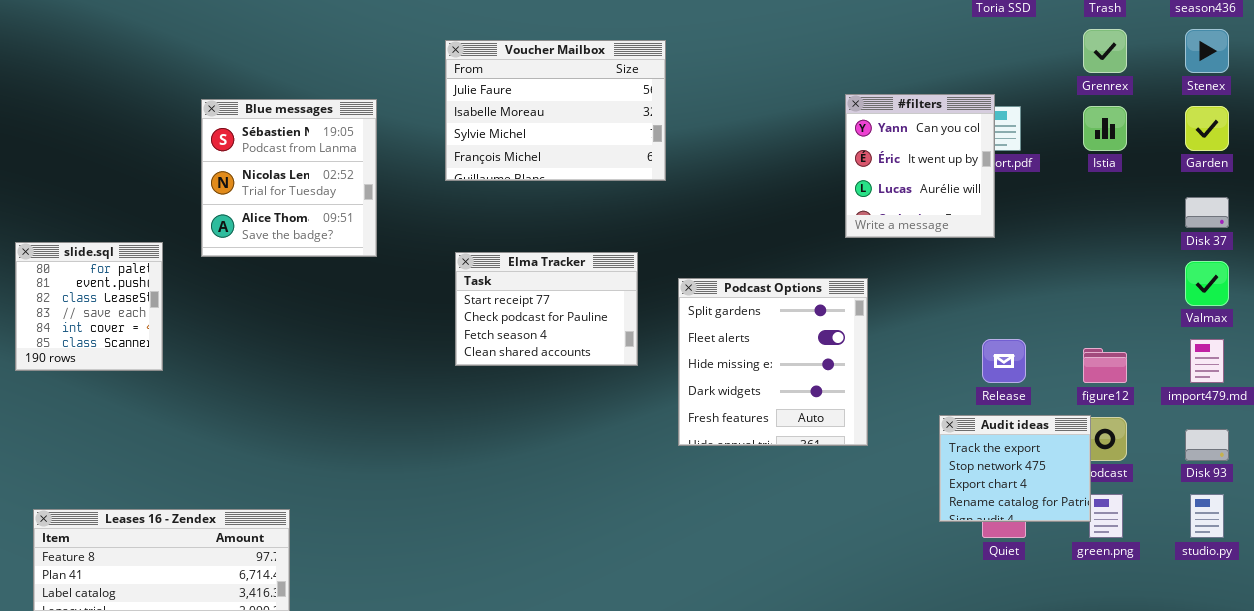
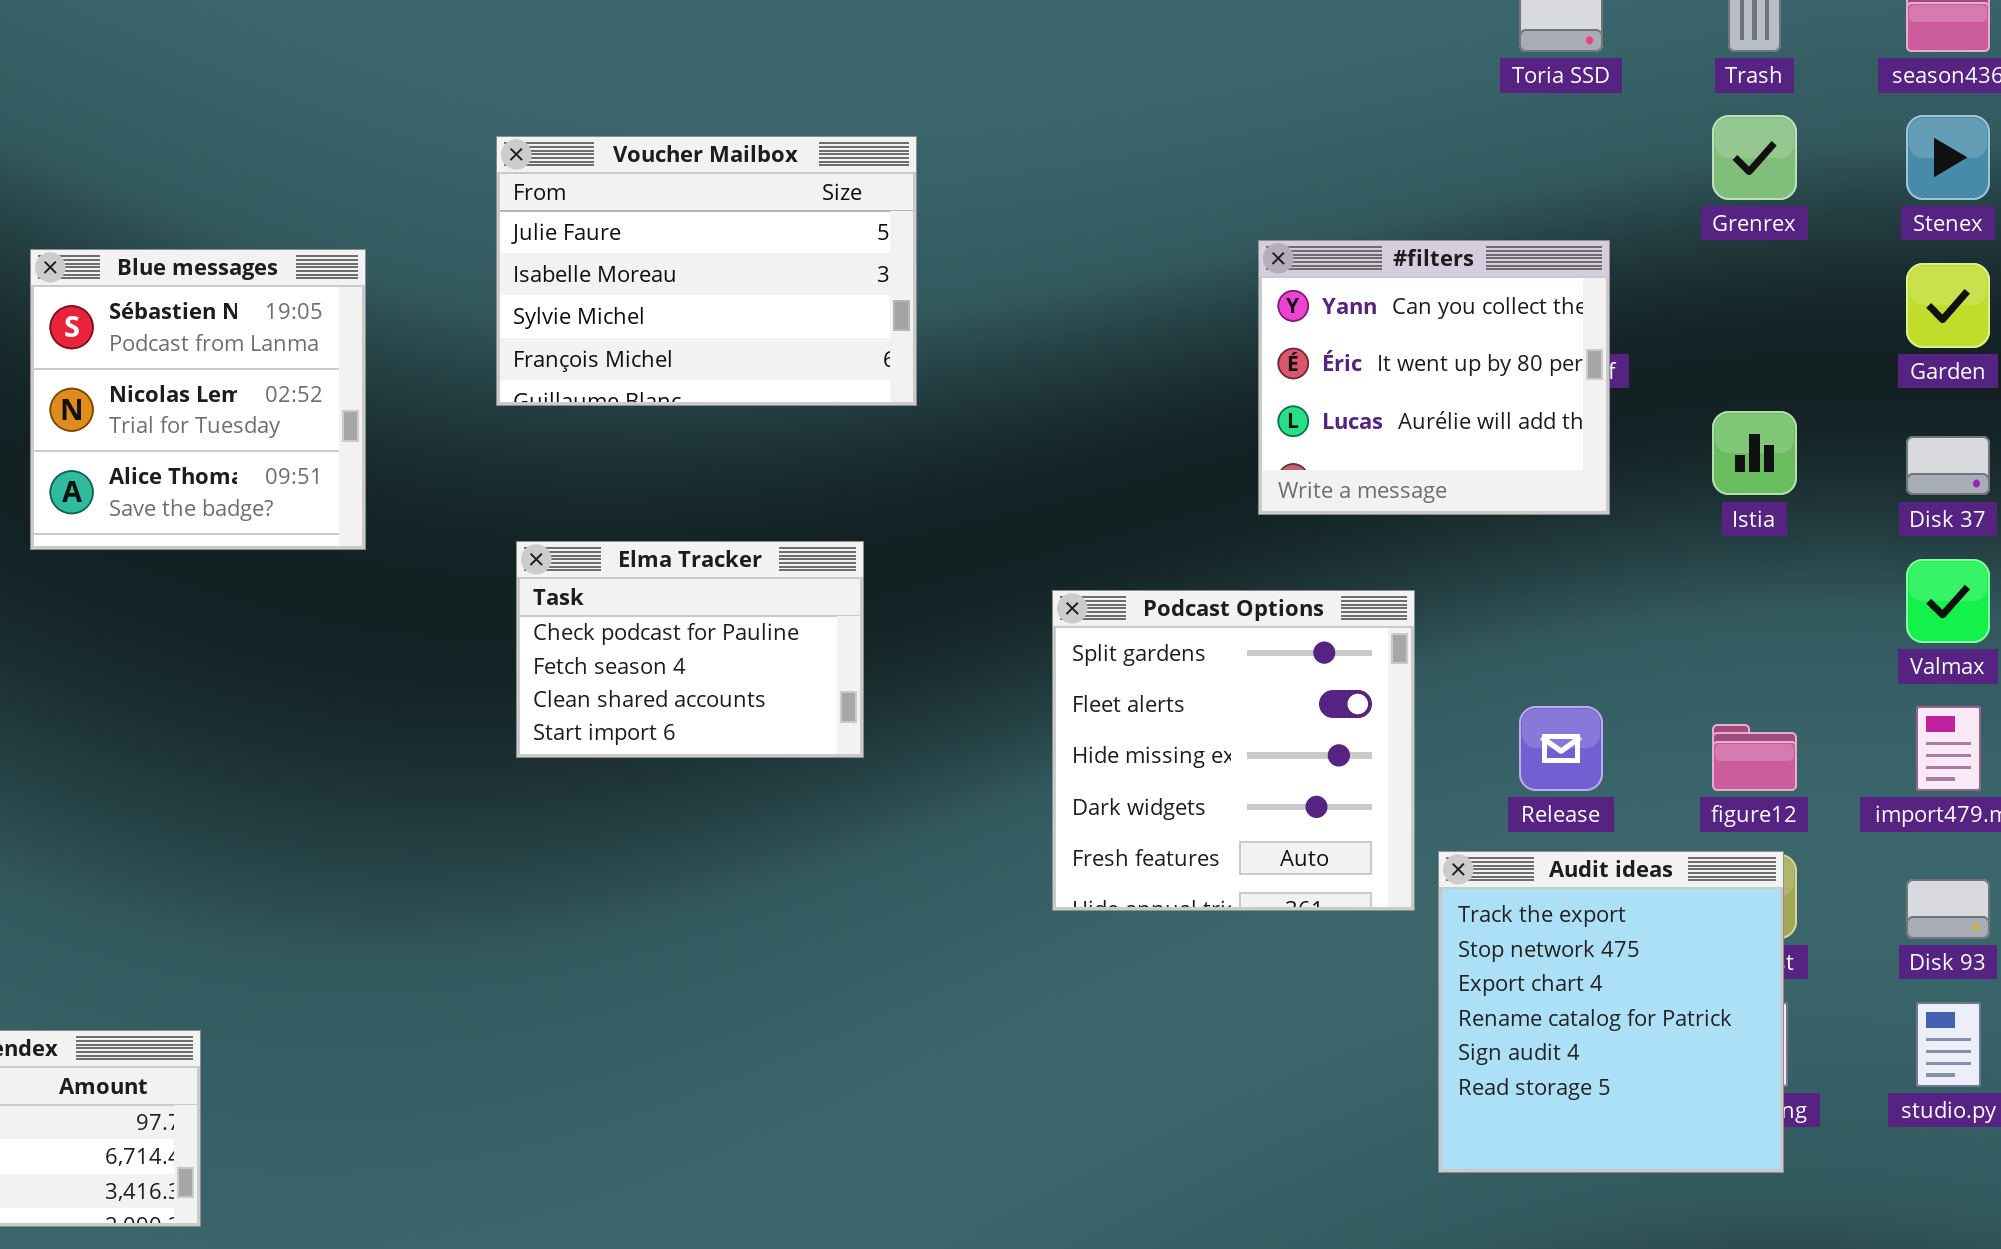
#filters: [845,94,995,238] -> [1258,240,1610,515], resized
Istia: [1083,106,1127,151] -> [1712,411,1797,495], moved
Elma Tracker: [455,252,638,366] -> [516,541,864,758], scrolled down 1 row
Podcast Options: [678,278,868,446] -> [1052,590,1415,911], moved
Audit ideas: [939,415,1091,522] -> [1438,851,1784,1173], resized

